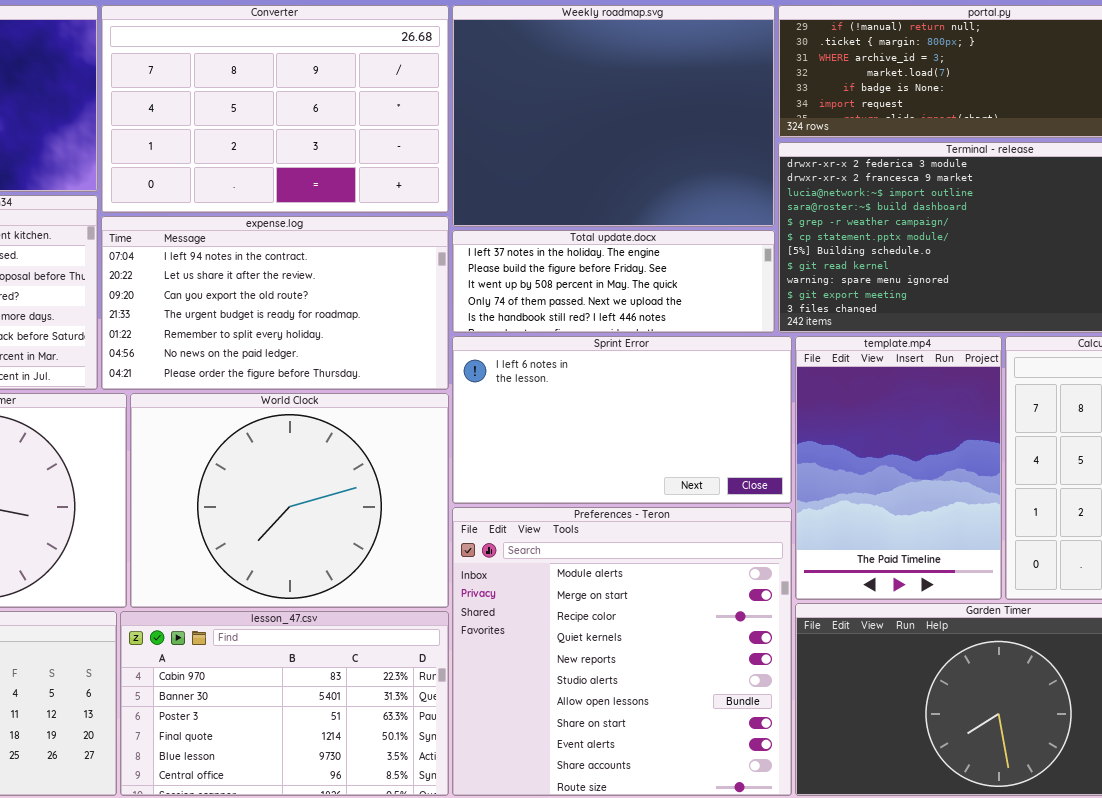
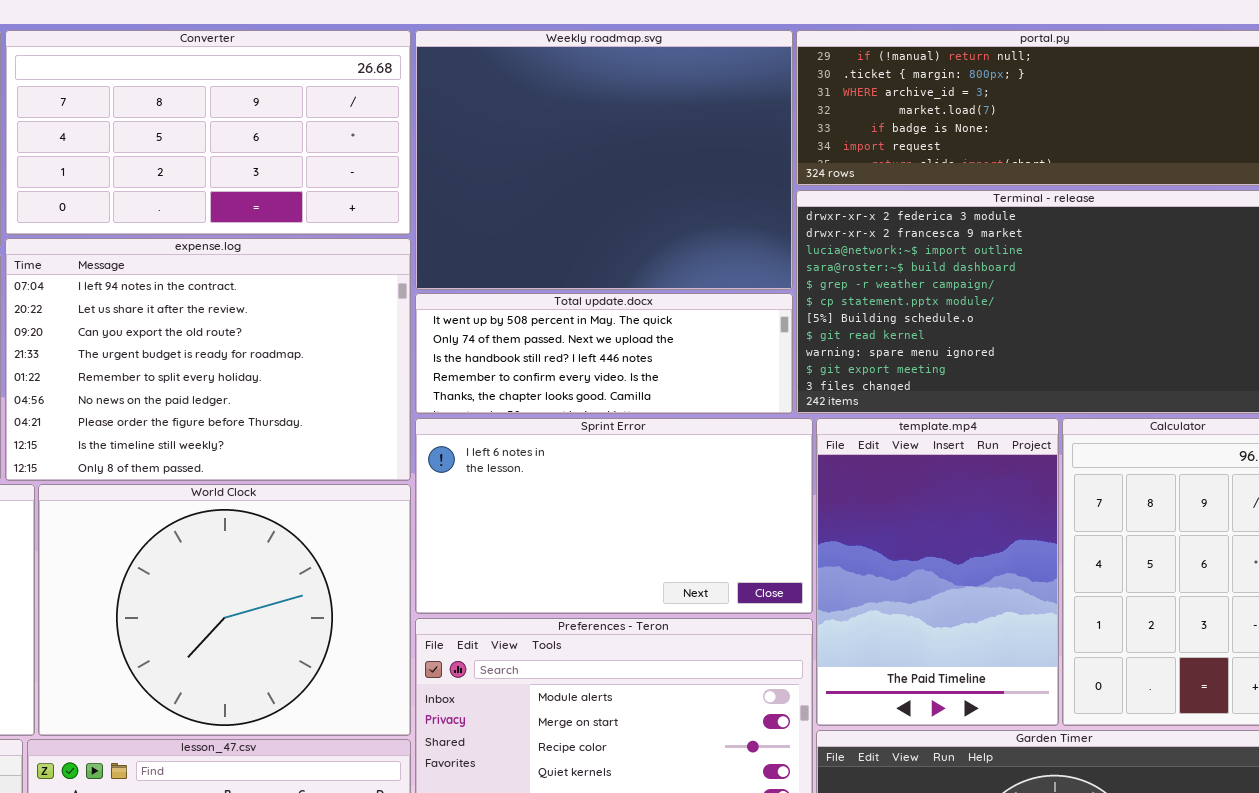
Converter: [101,5,449,213] -> [5,30,411,235], resized
expense.log: [101,216,449,390] -> [5,238,411,481], resized
Total update.docx: [452,230,775,333] -> [415,293,793,414], scrolled down 2 rows

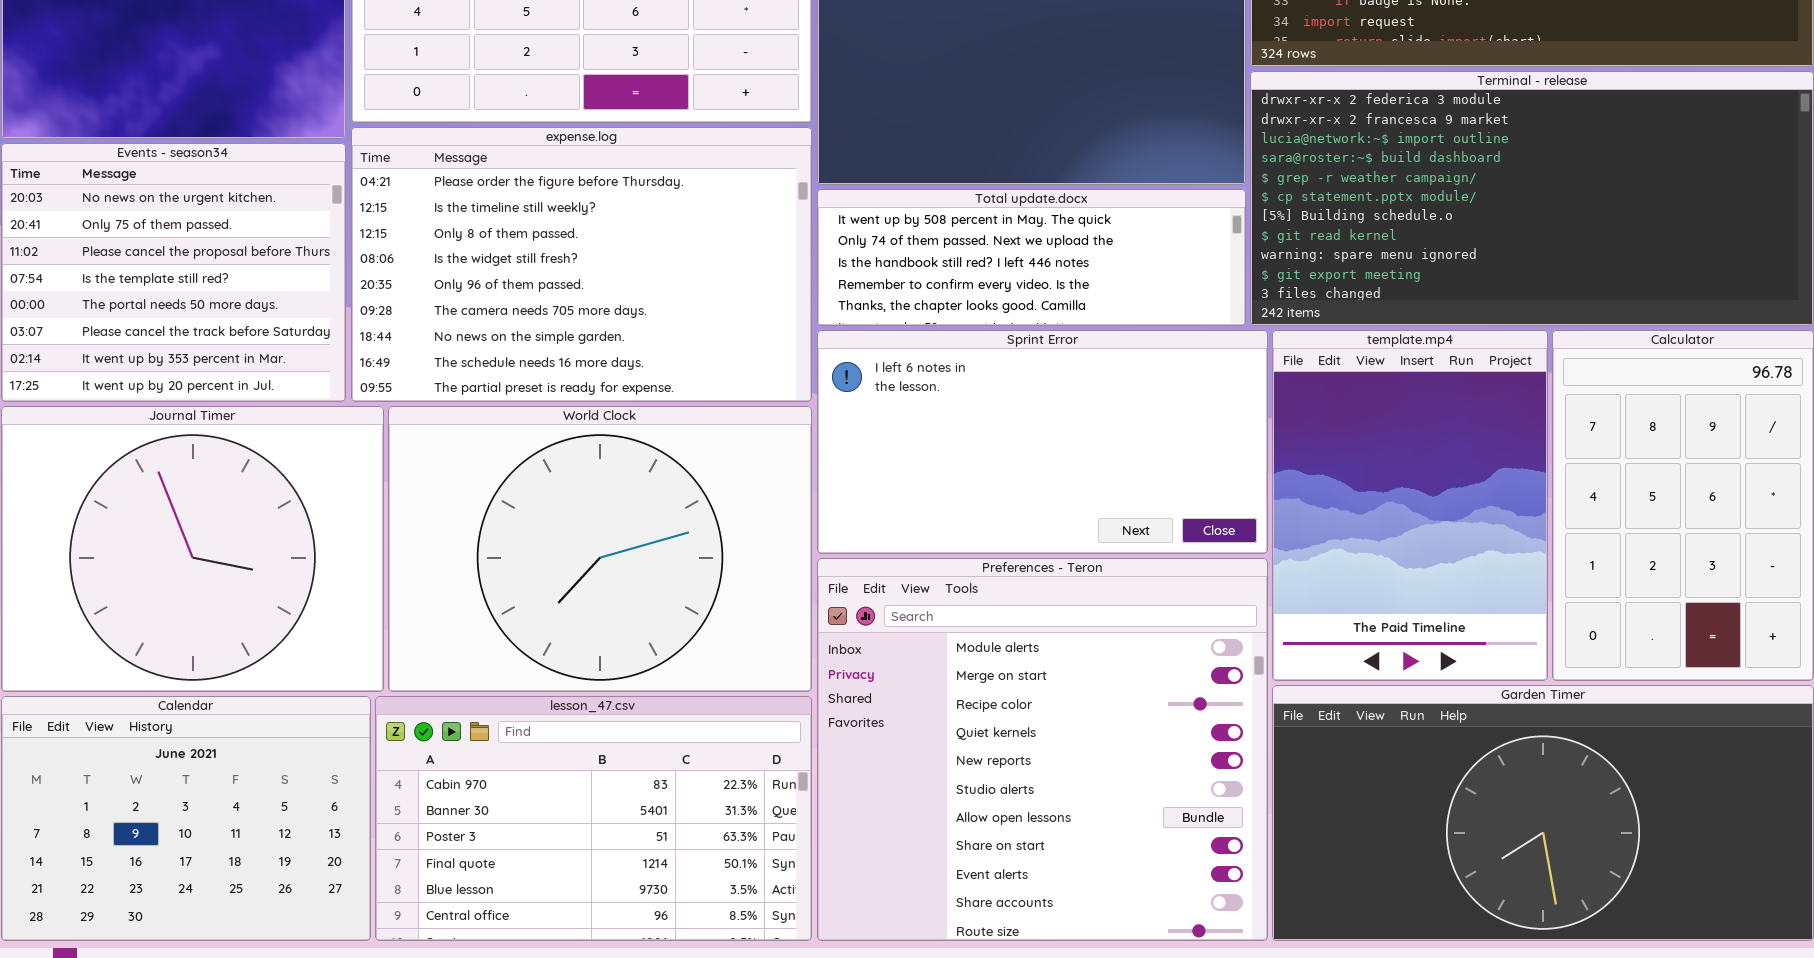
expense.log: [5,238,411,481] -> [351,127,812,402], scrolled down 6 rows

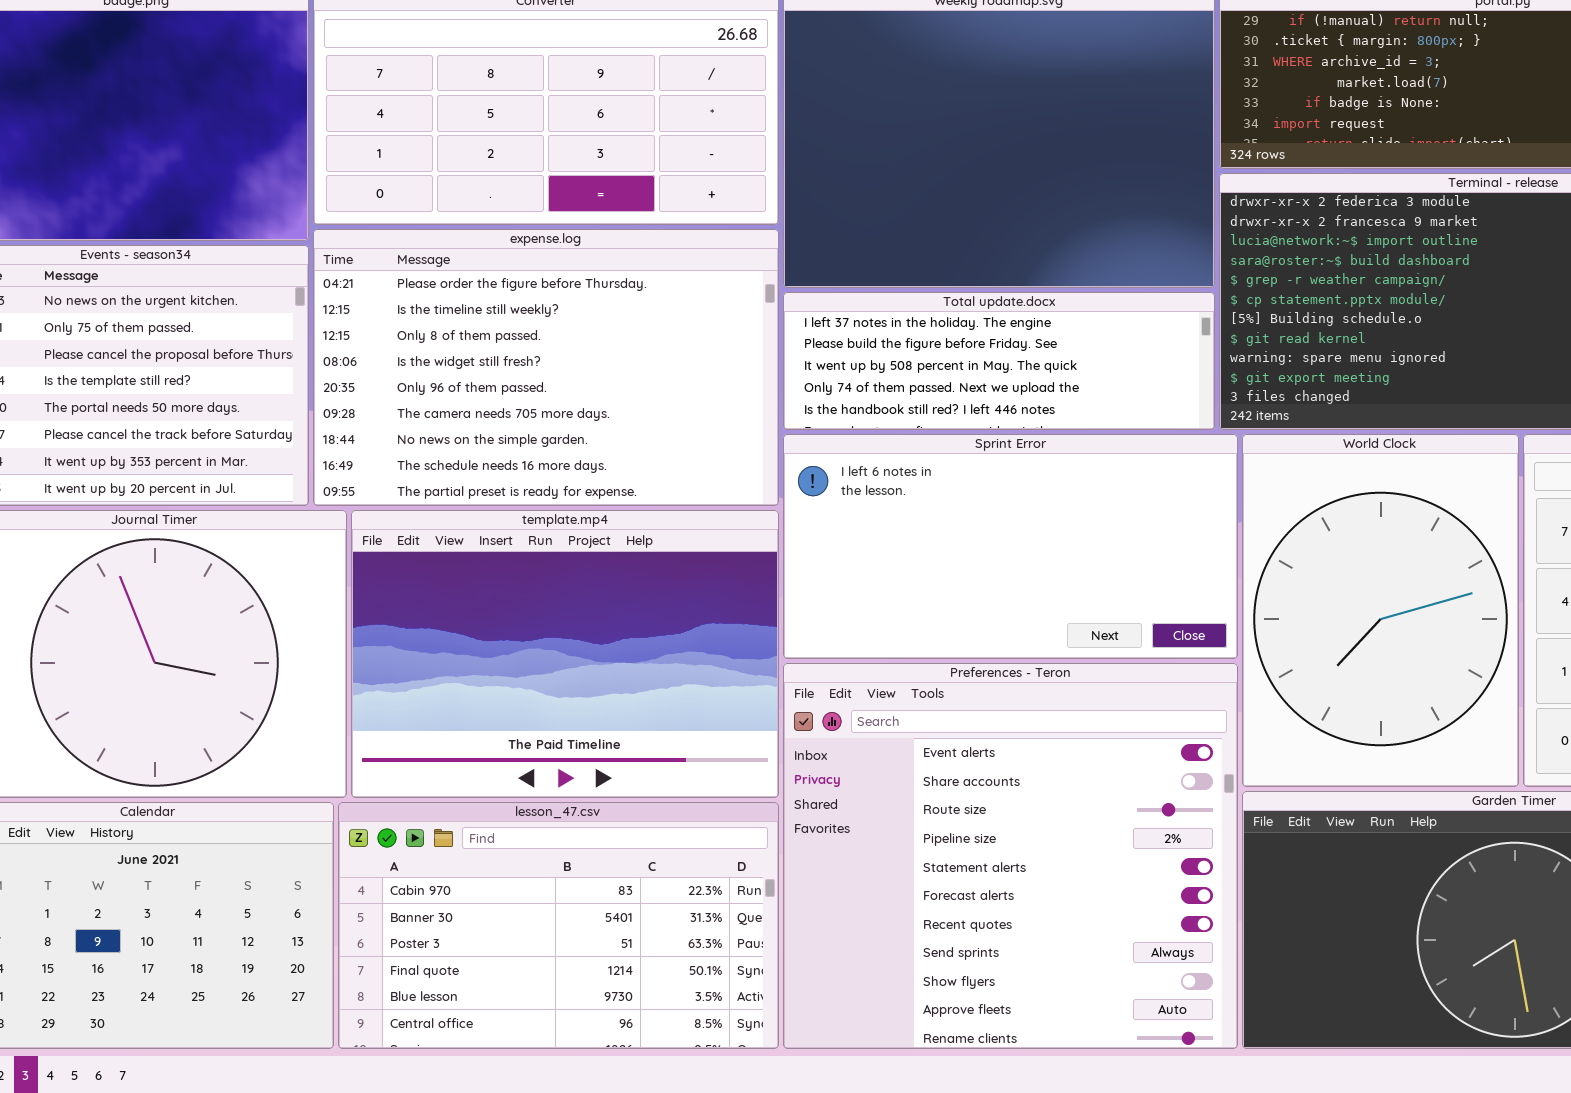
Total update.docx: [817,189,1246,326] -> [783,292,1215,430], scrolled up 2 rows
template.mp4: [1272,330,1548,681] -> [351,510,779,798], moved, resized
World Clock: [388,406,812,692] -> [1242,434,1519,787], moved, resized
Preferences - Teron: [817,558,1268,941] -> [783,663,1238,1049], scrolled down 8 rows

